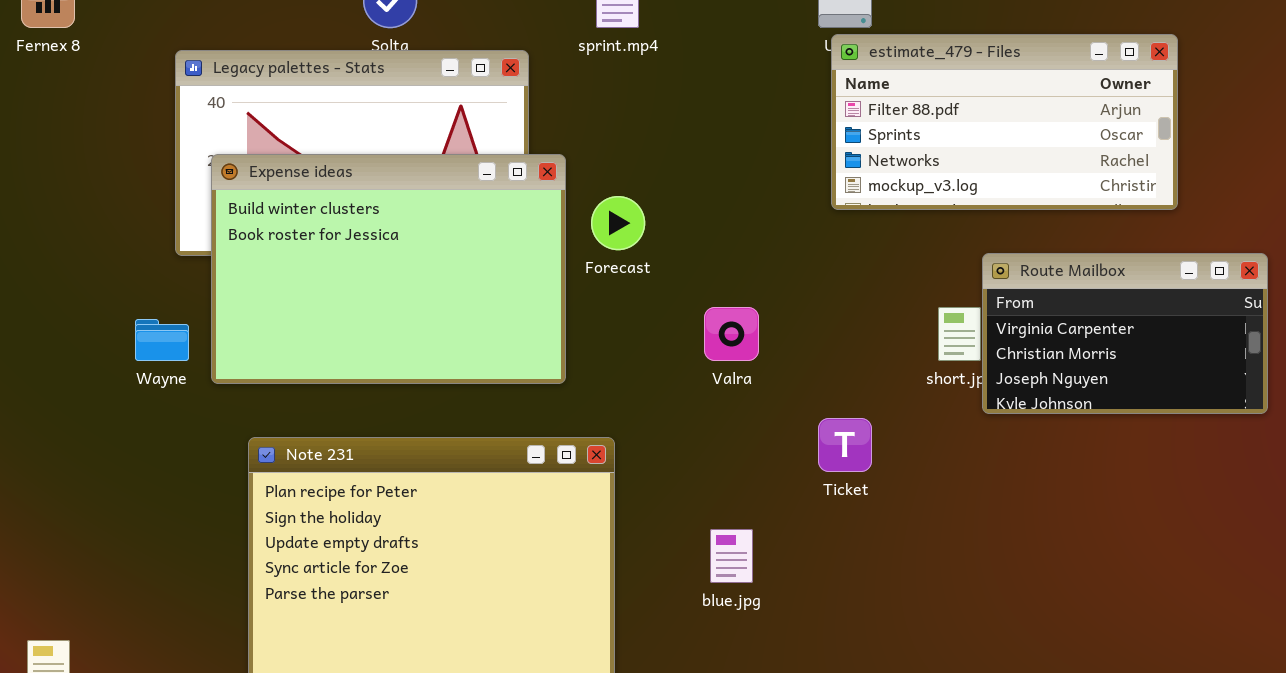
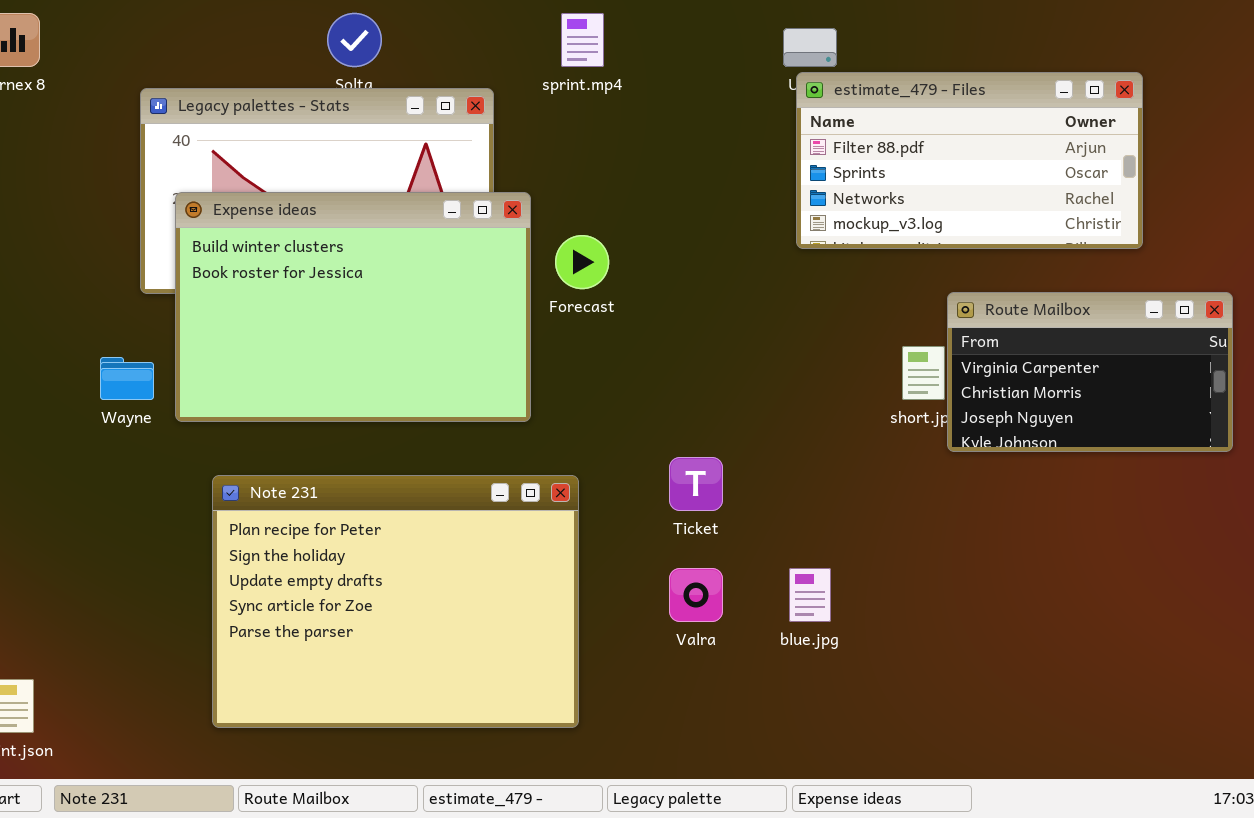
Valra: [704,307,759,361] -> [669,568,723,622], moved
Ticket: [818,418,872,472] -> [669,457,723,511], moved
blue.jpg: [710,529,753,583] -> [789,568,831,622], moved

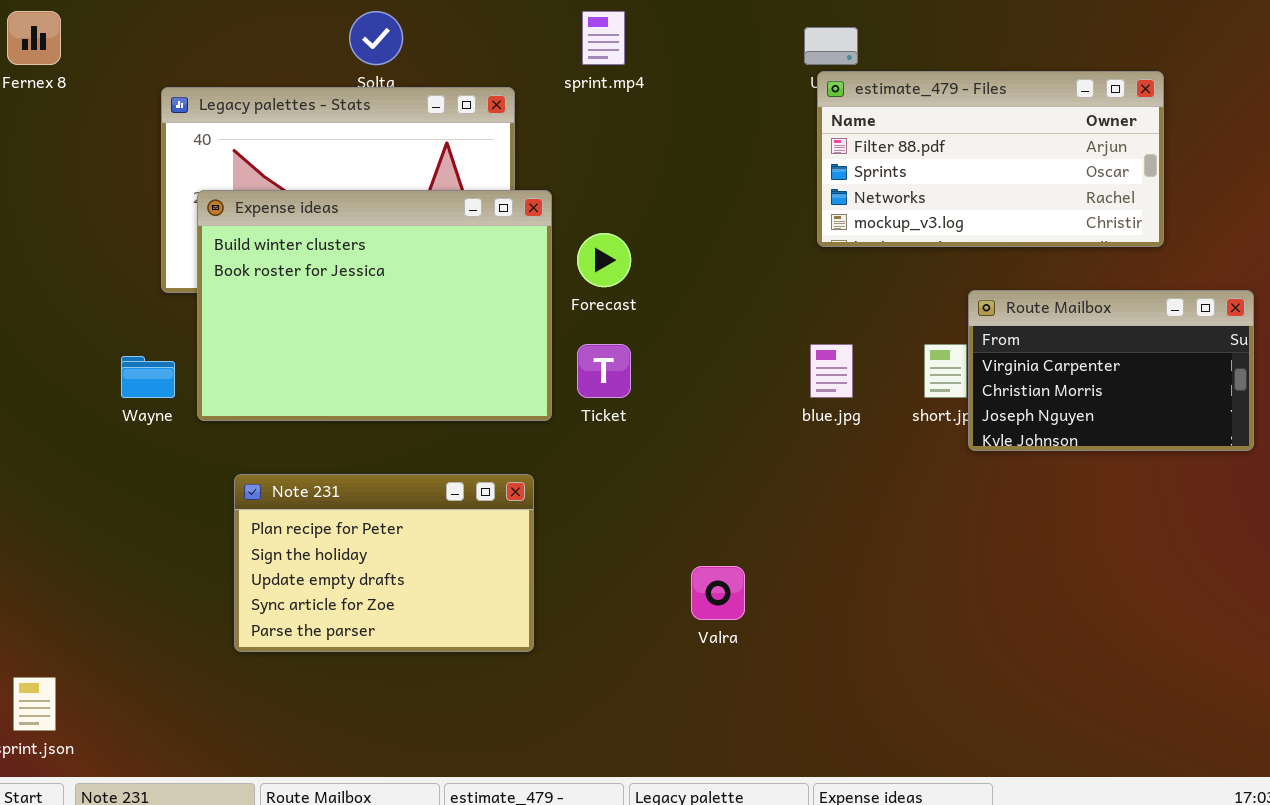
Ticket: [669,457,723,511] -> [577,344,631,398], moved
Note 231: [212,475,579,728] -> [234,474,534,652], resized
blue.jpg: [789,568,831,622] -> [810,344,853,398], moved

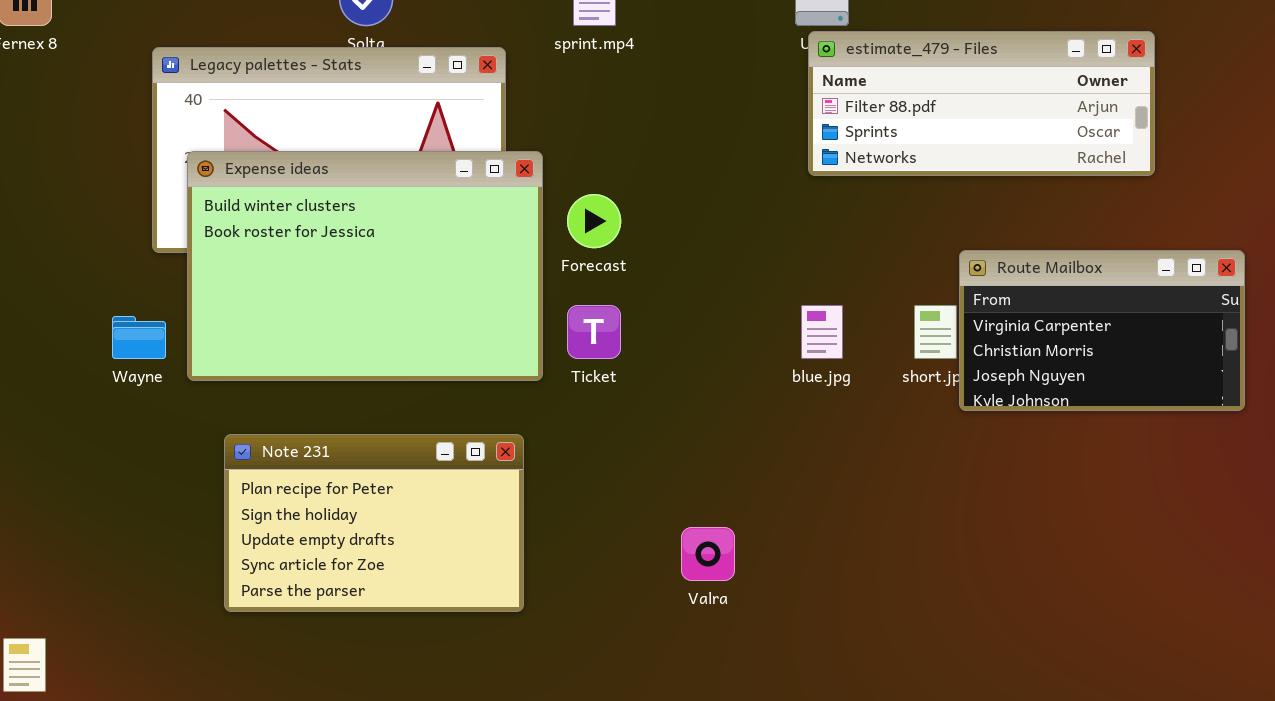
estimate_479 - Files: [817,71,1164,247] -> [808,31,1155,176], resized

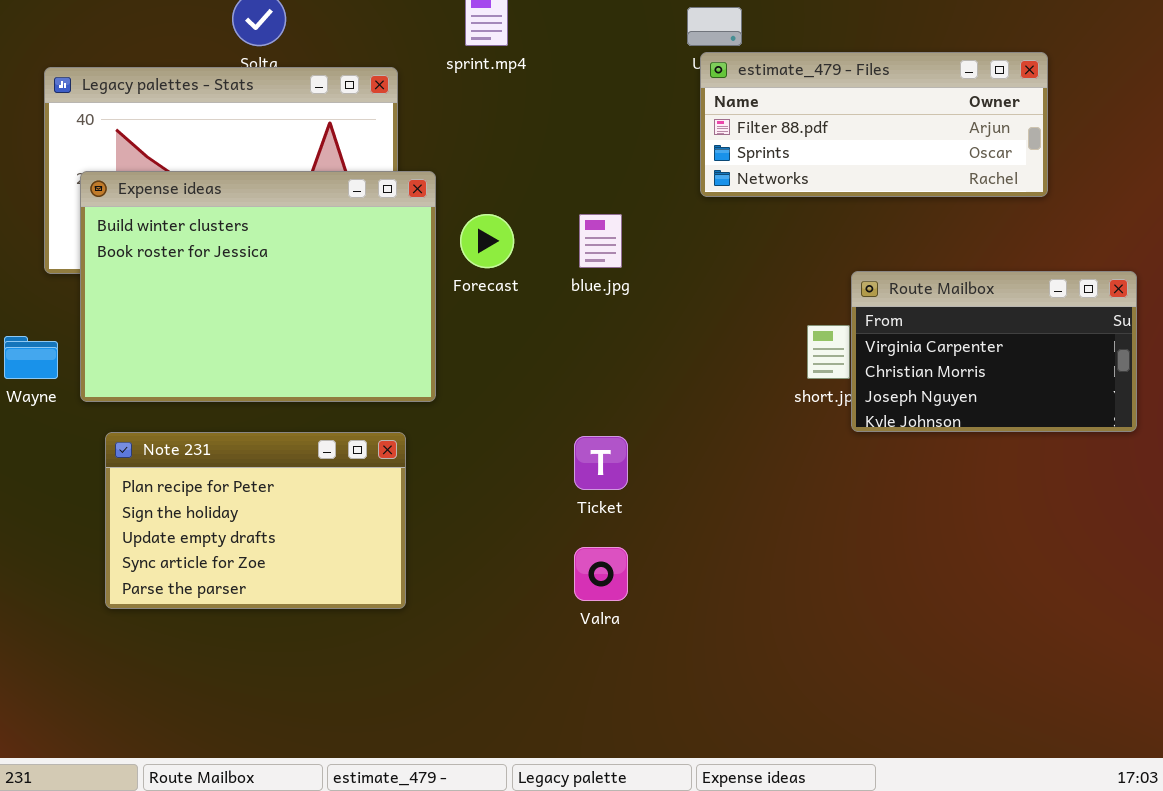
Ticket: [567,305,621,359] -> [574,436,628,490], moved
blue.jpg: [801,305,843,359] -> [579,214,622,268], moved
Note 231: [224,434,524,612] -> [105,432,406,609], moved

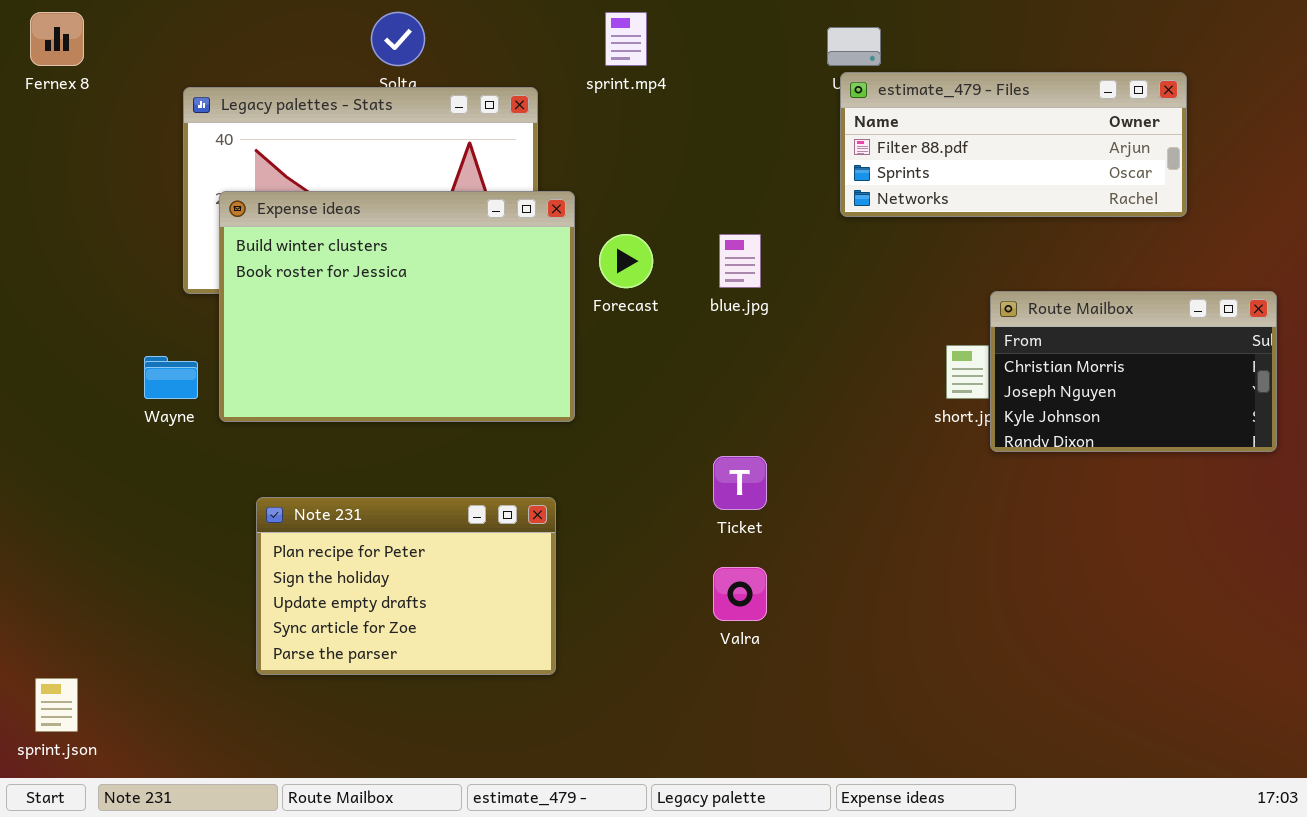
Route Mailbox: [851,271,1137,432] -> [990,291,1277,452], scrolled down 1 row
Note 231: [105,432,406,609] -> [256,497,556,675], moved

